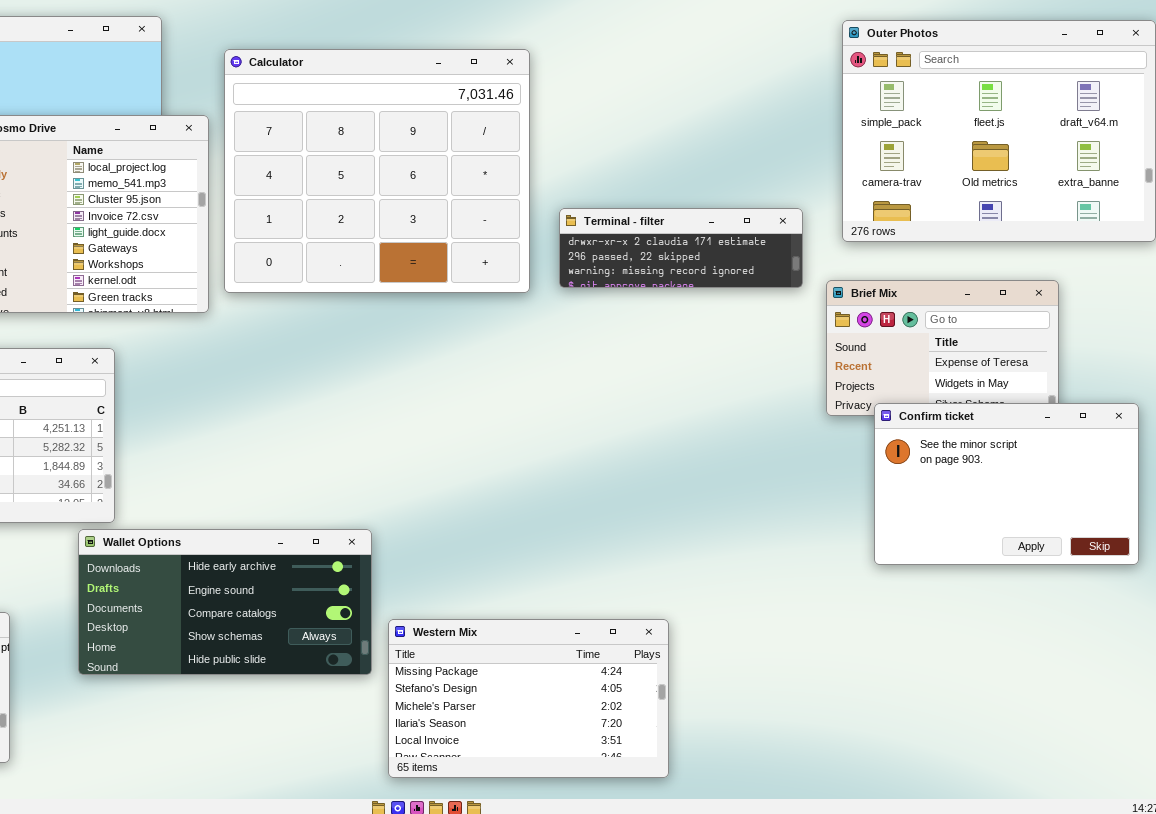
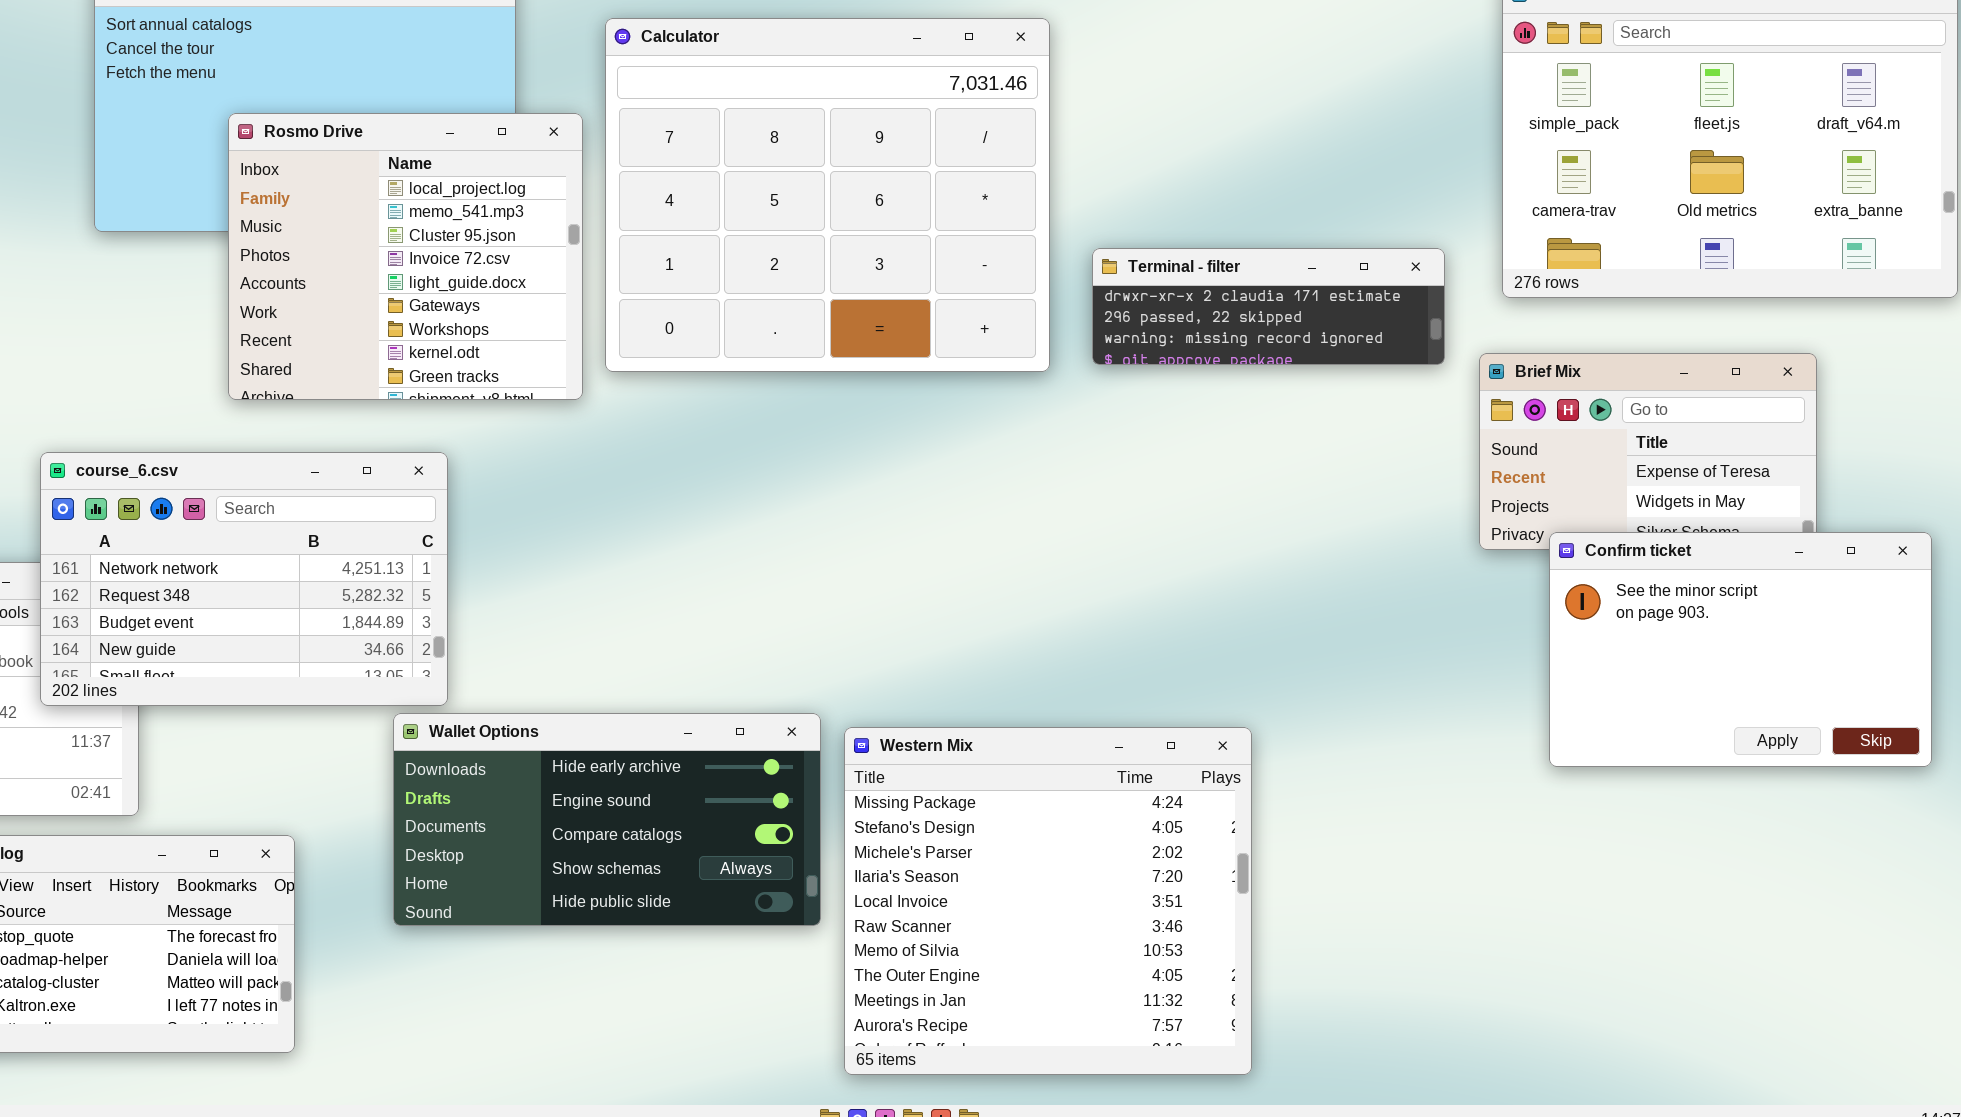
Western Mix: [388,619,669,778] -> [844,727,1252,1075], resized

